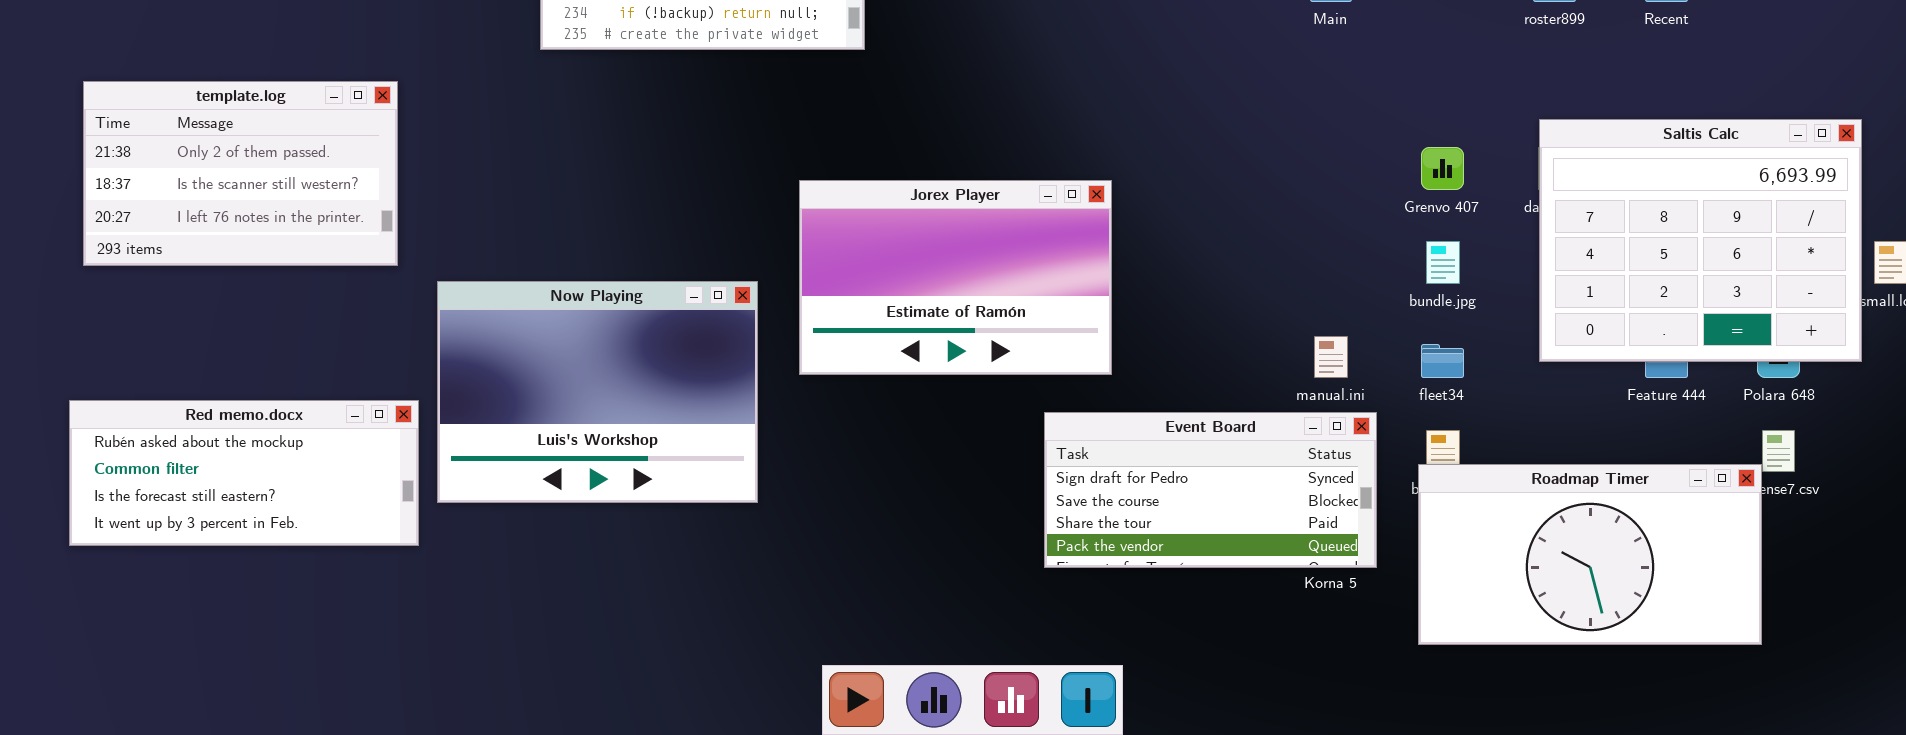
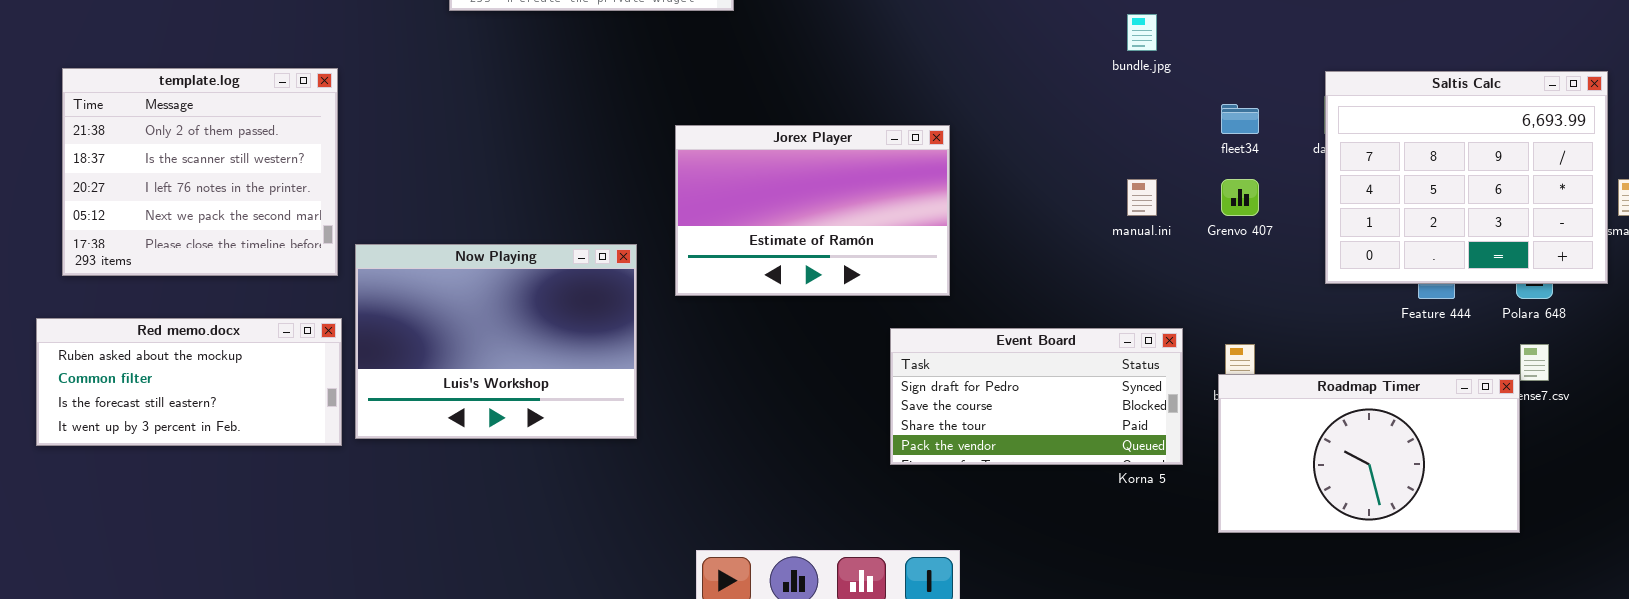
template.log: [83,81,398,266] -> [62,68,338,276], moved, resized
Grenvo 407: [1421,147,1464,190] -> [1221,179,1259,216], moved
bundle.jpg: [1426,241,1460,284] -> [1127,14,1157,51], moved
Now Playing: [437,281,758,503] -> [355,244,637,439], moved
manual.ini: [1314,336,1348,378] -> [1127,179,1157,216], moved
fleet34: [1421,344,1464,378] -> [1221,104,1259,134], moved

